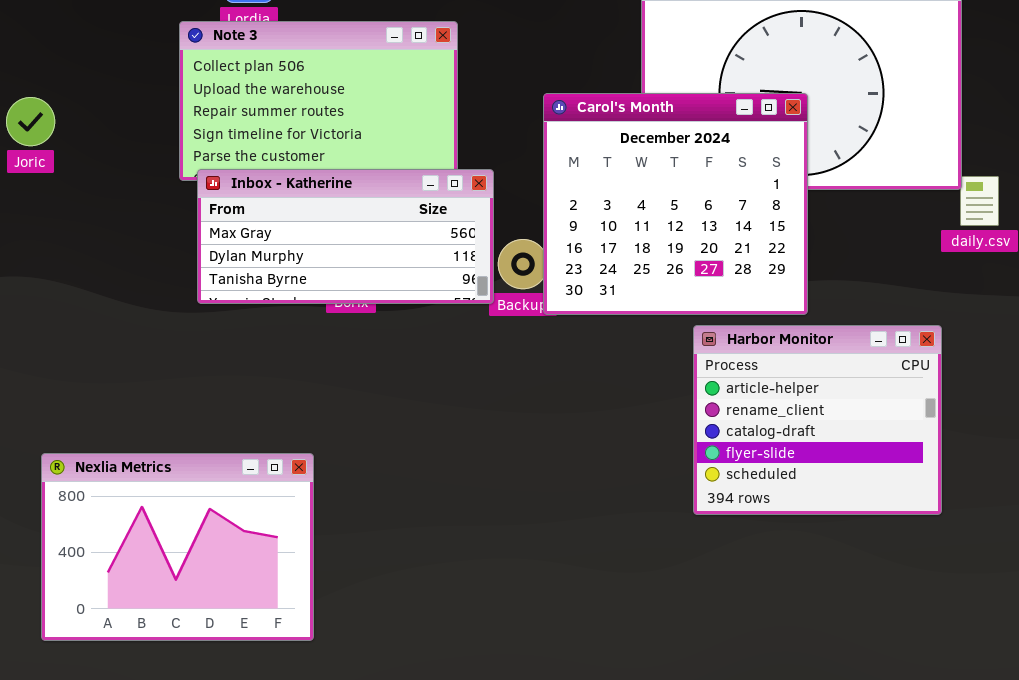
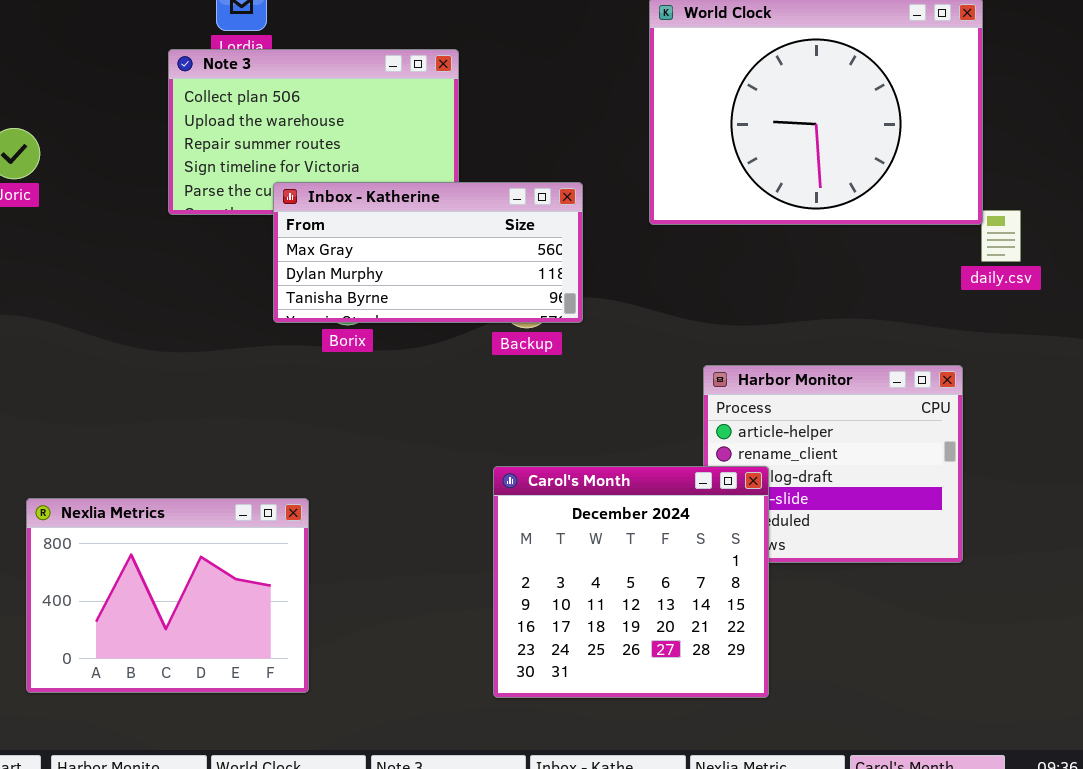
Carol's Month: [543,93,808,315] -> [493,466,769,698], moved
Inbox - Katherine: [197,169,494,304] -> [273,182,583,323], moved

